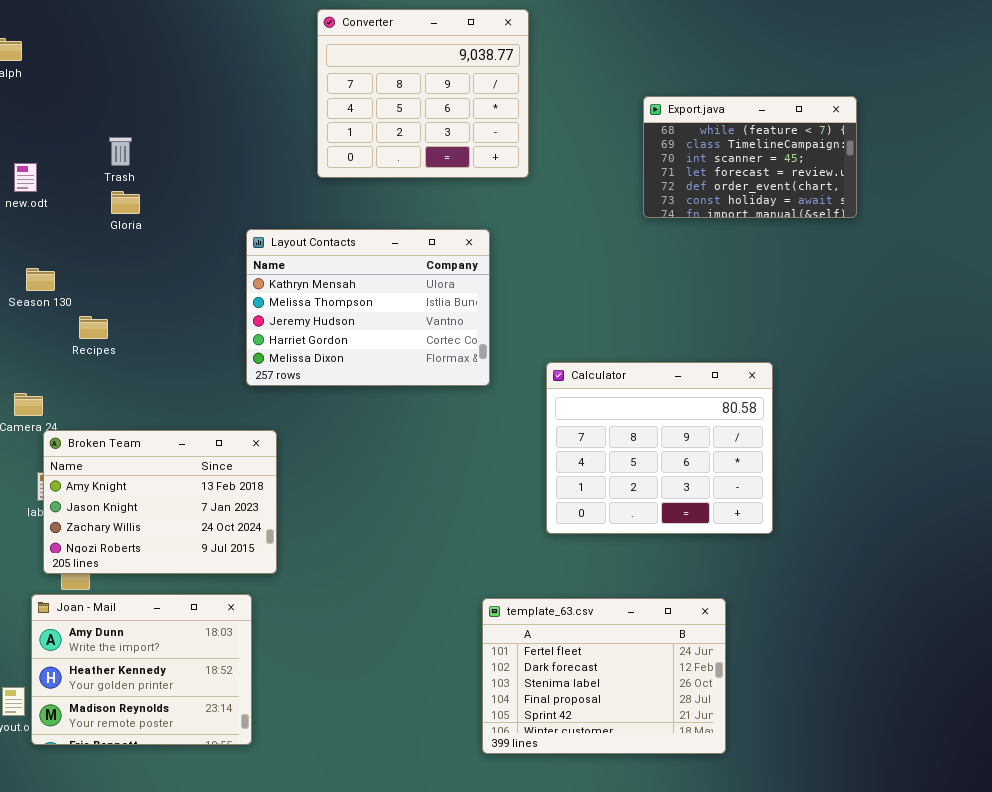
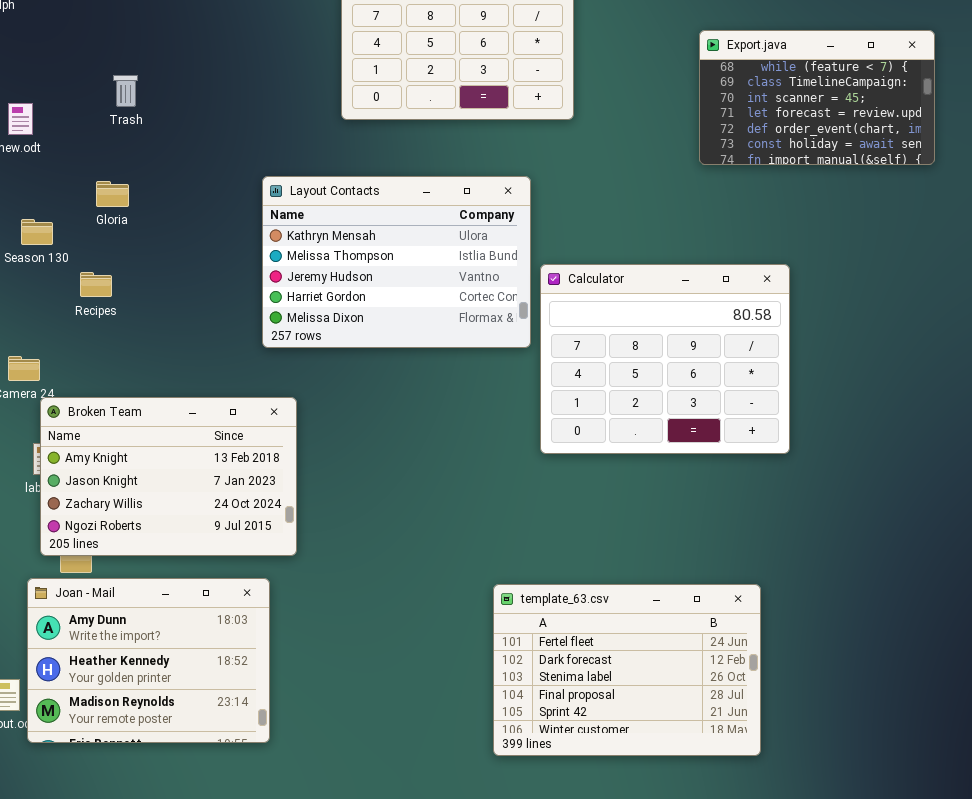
Gloria: [111,191,140,214] -> [96,181,129,207], moved
Calculator: [546,362,773,534] -> [540,264,790,454], moved
template_63.csv: [482,598,726,754] -> [493,584,761,756], moved

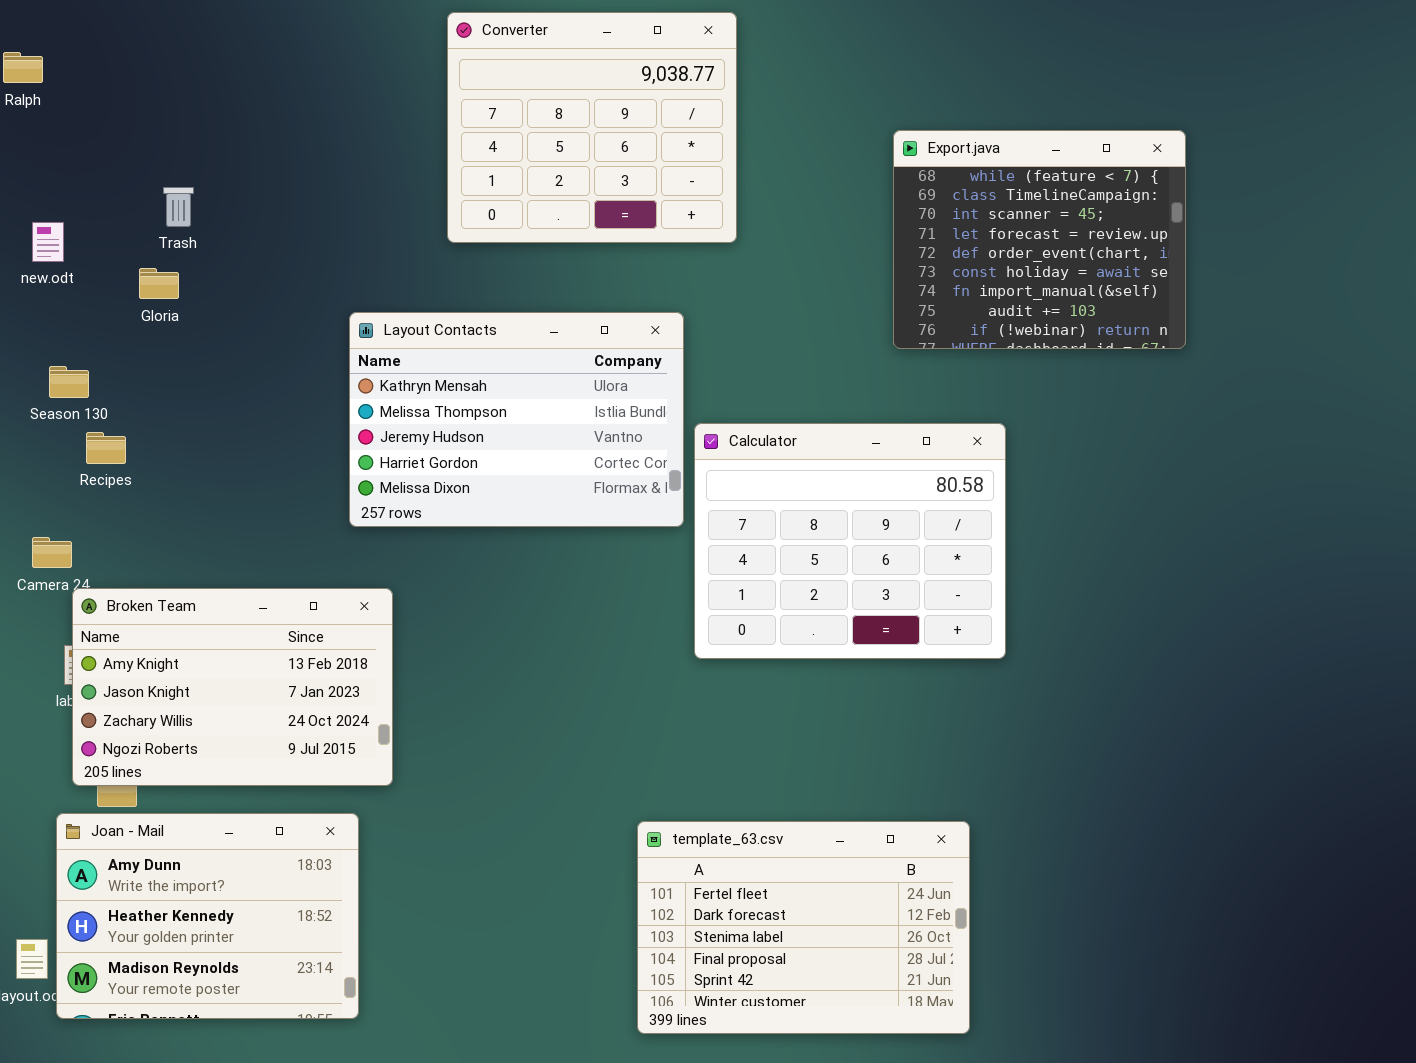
Export.java: [699,30,935,165] -> [893,130,1186,349], resized
Gloria: [96,181,129,207] -> [139,268,179,299], moved
Recipes: [80,272,112,297] -> [86,432,126,464], moved

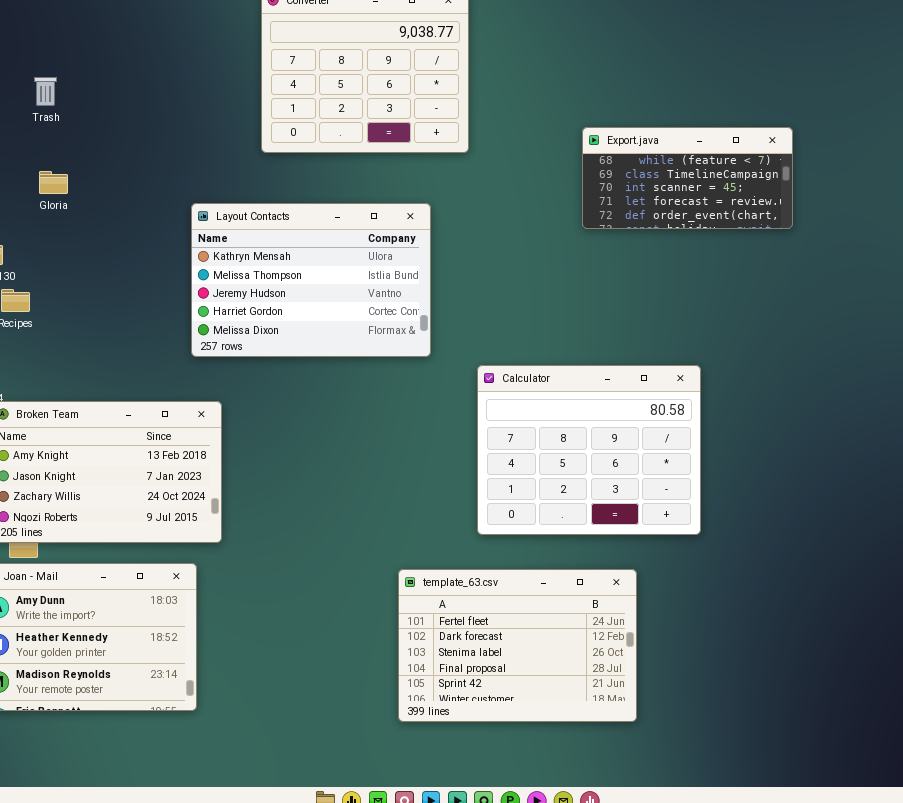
Export.java: [893,130,1186,349] -> [582,127,793,229], resized
Trash: [163,187,194,227] -> [34,77,57,106], moved
Calculator: [694,423,1006,659] -> [477,365,701,535], moved

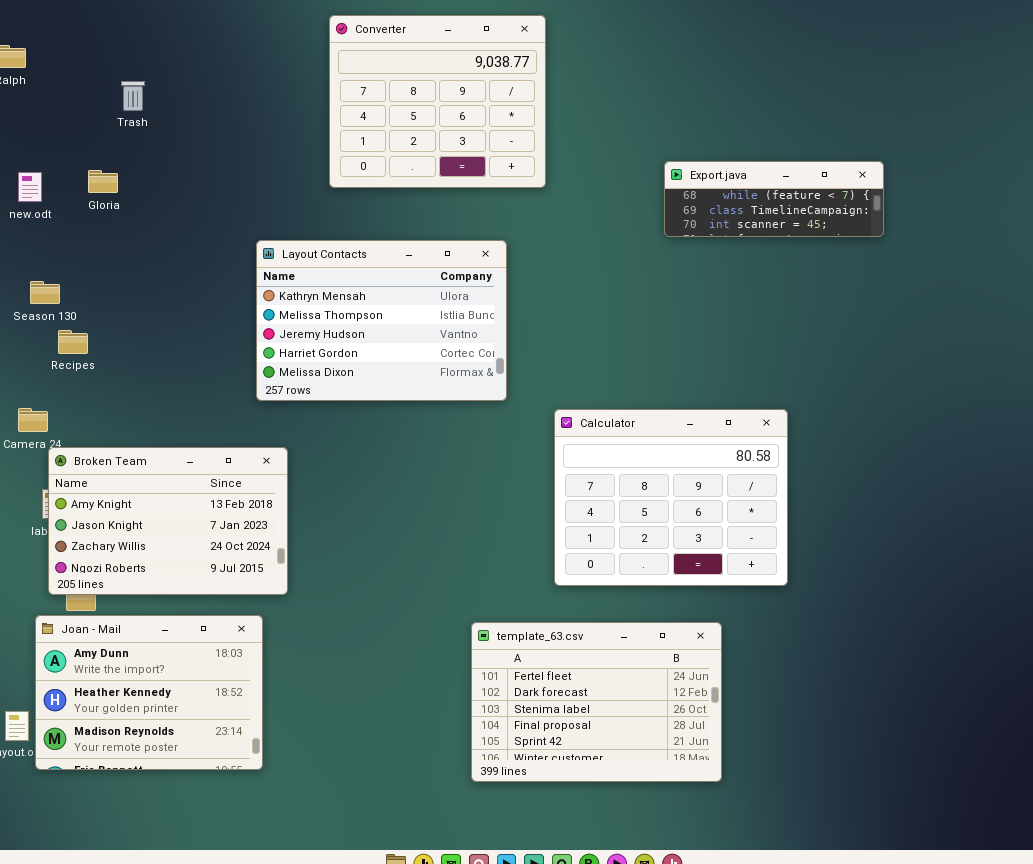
Trash: [34,77,57,106] -> [121,81,145,111], moved
Export.java: [582,127,793,229] -> [664,161,884,237], resized
Gloria: [39,171,68,194] -> [88,170,118,193], moved

